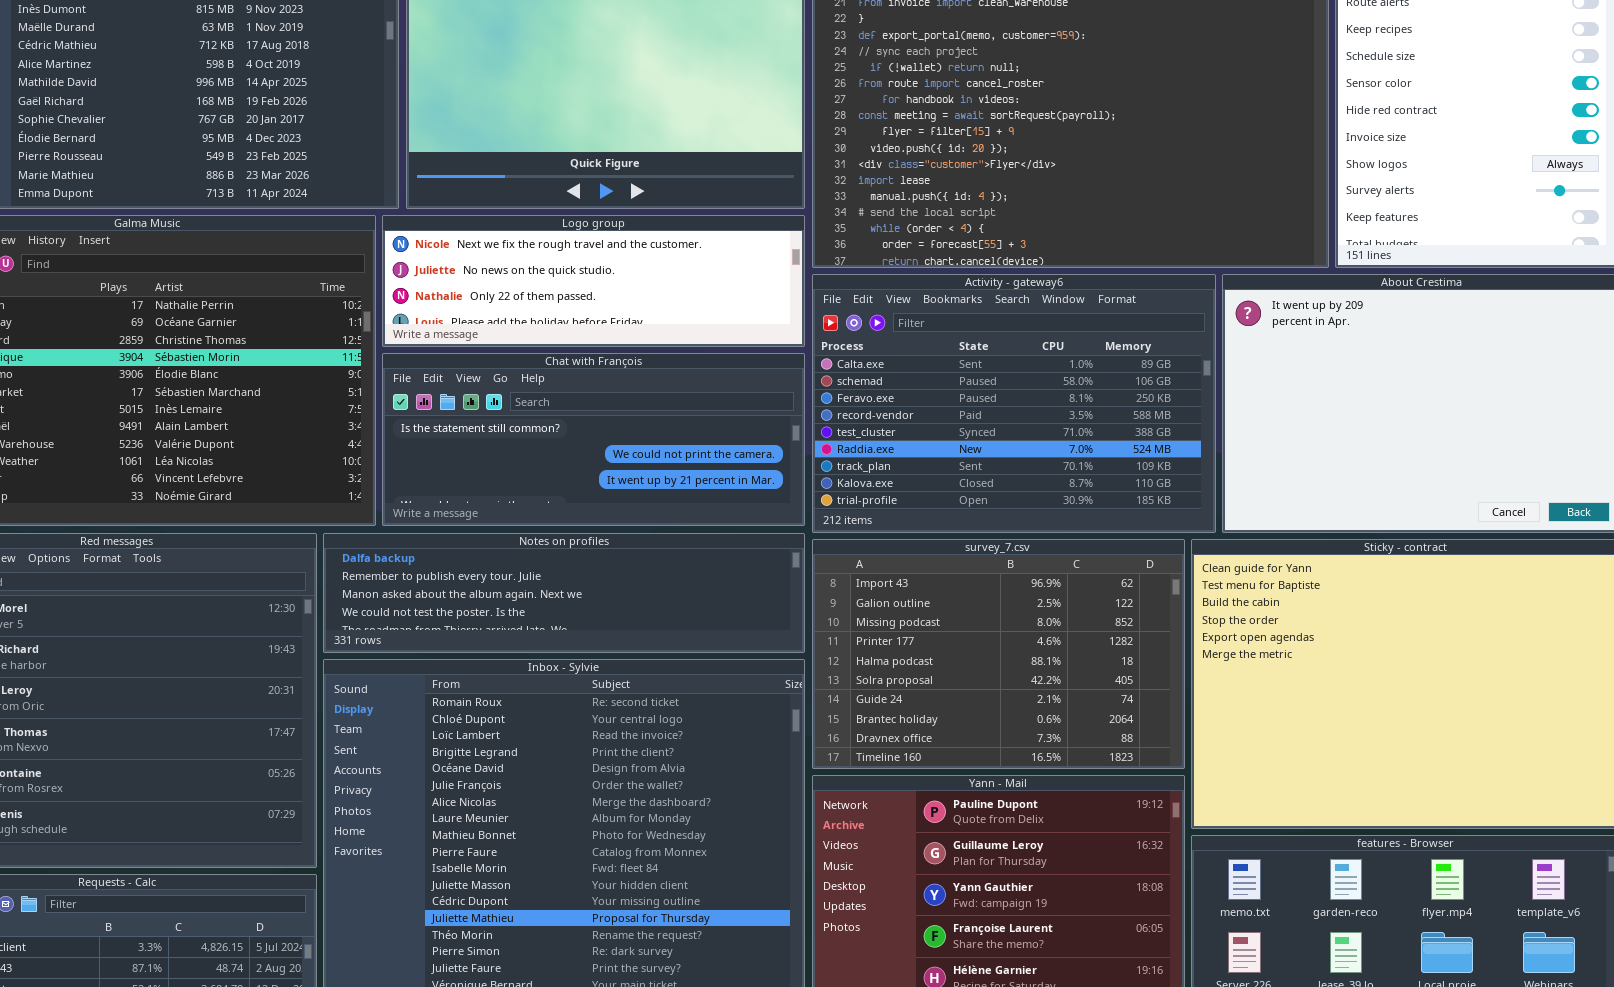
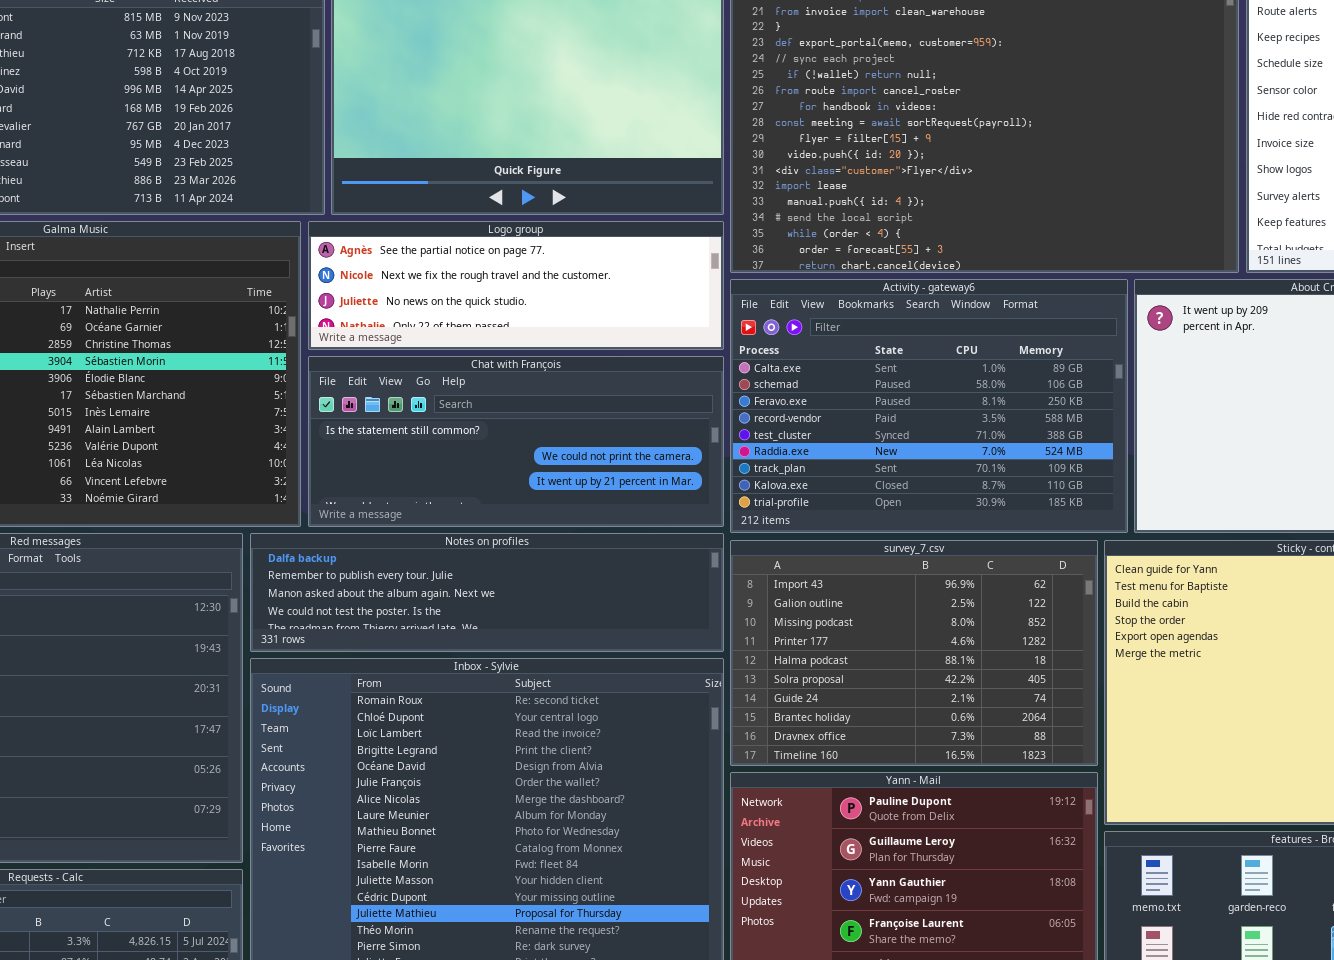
Logo group: [382,215,805,347] -> [308,221,724,350], scrolled up 1 row

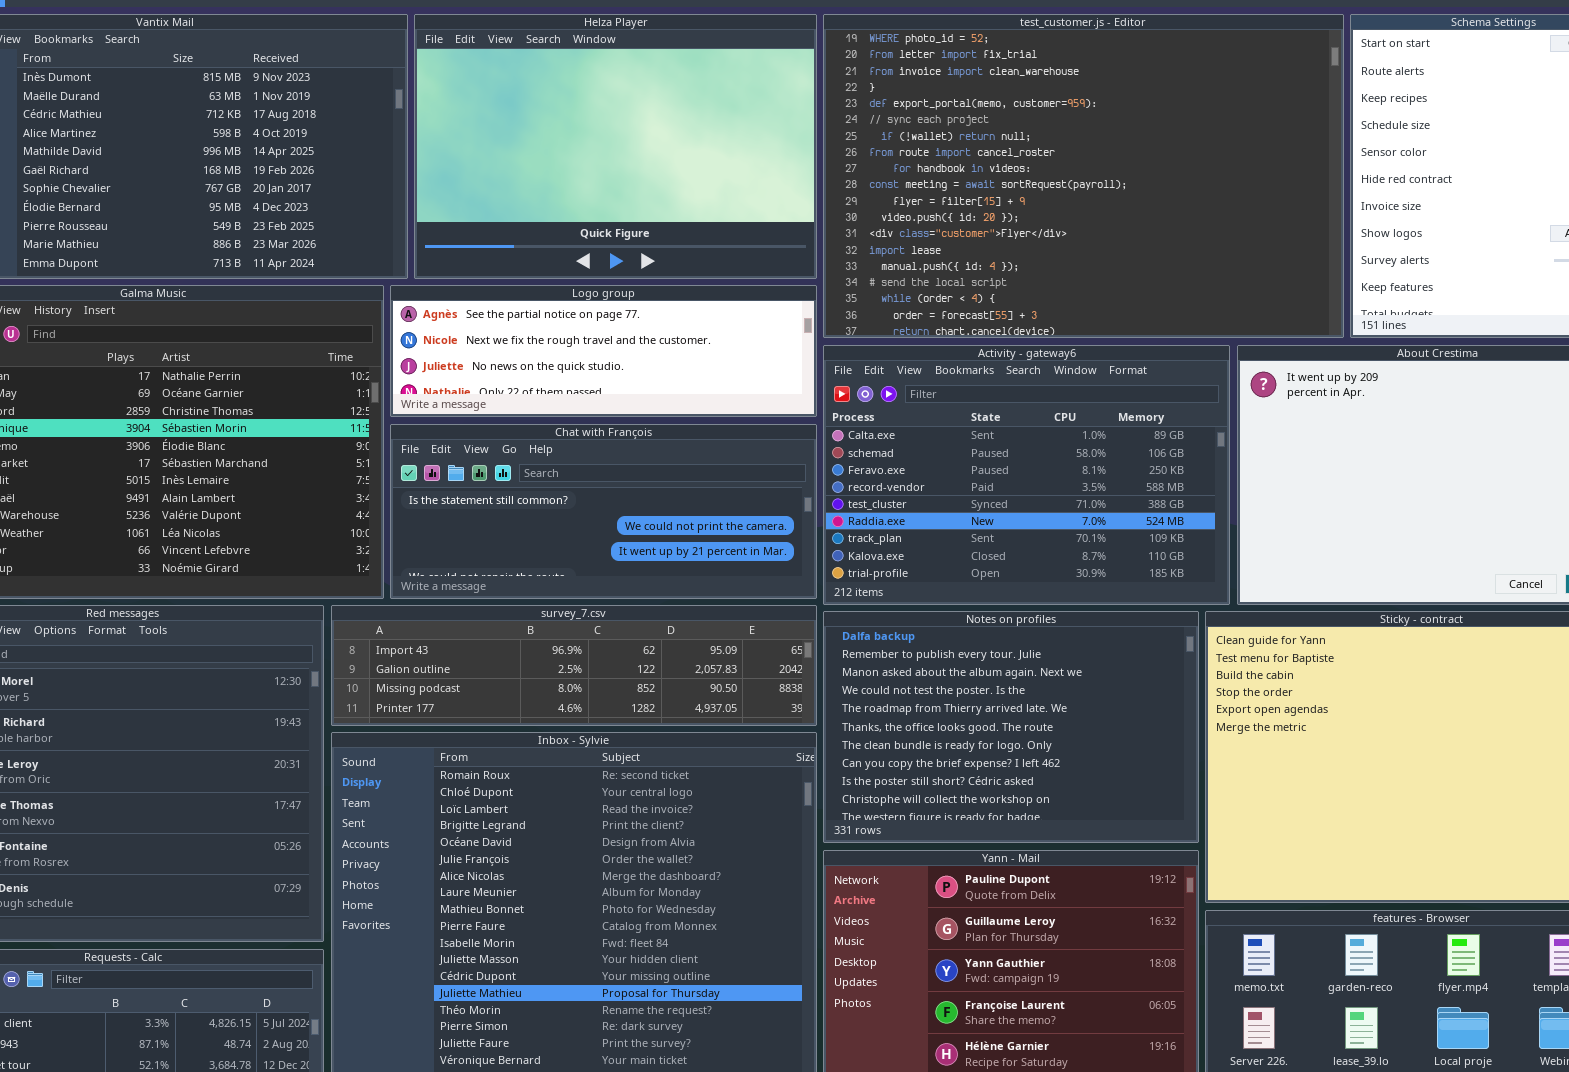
Notes on profiles: [250,533,724,652] -> [823,611,1199,843], moved, resized
survey_7.csv: [730,540,1098,766] -> [331,605,817,726], moved, resized

